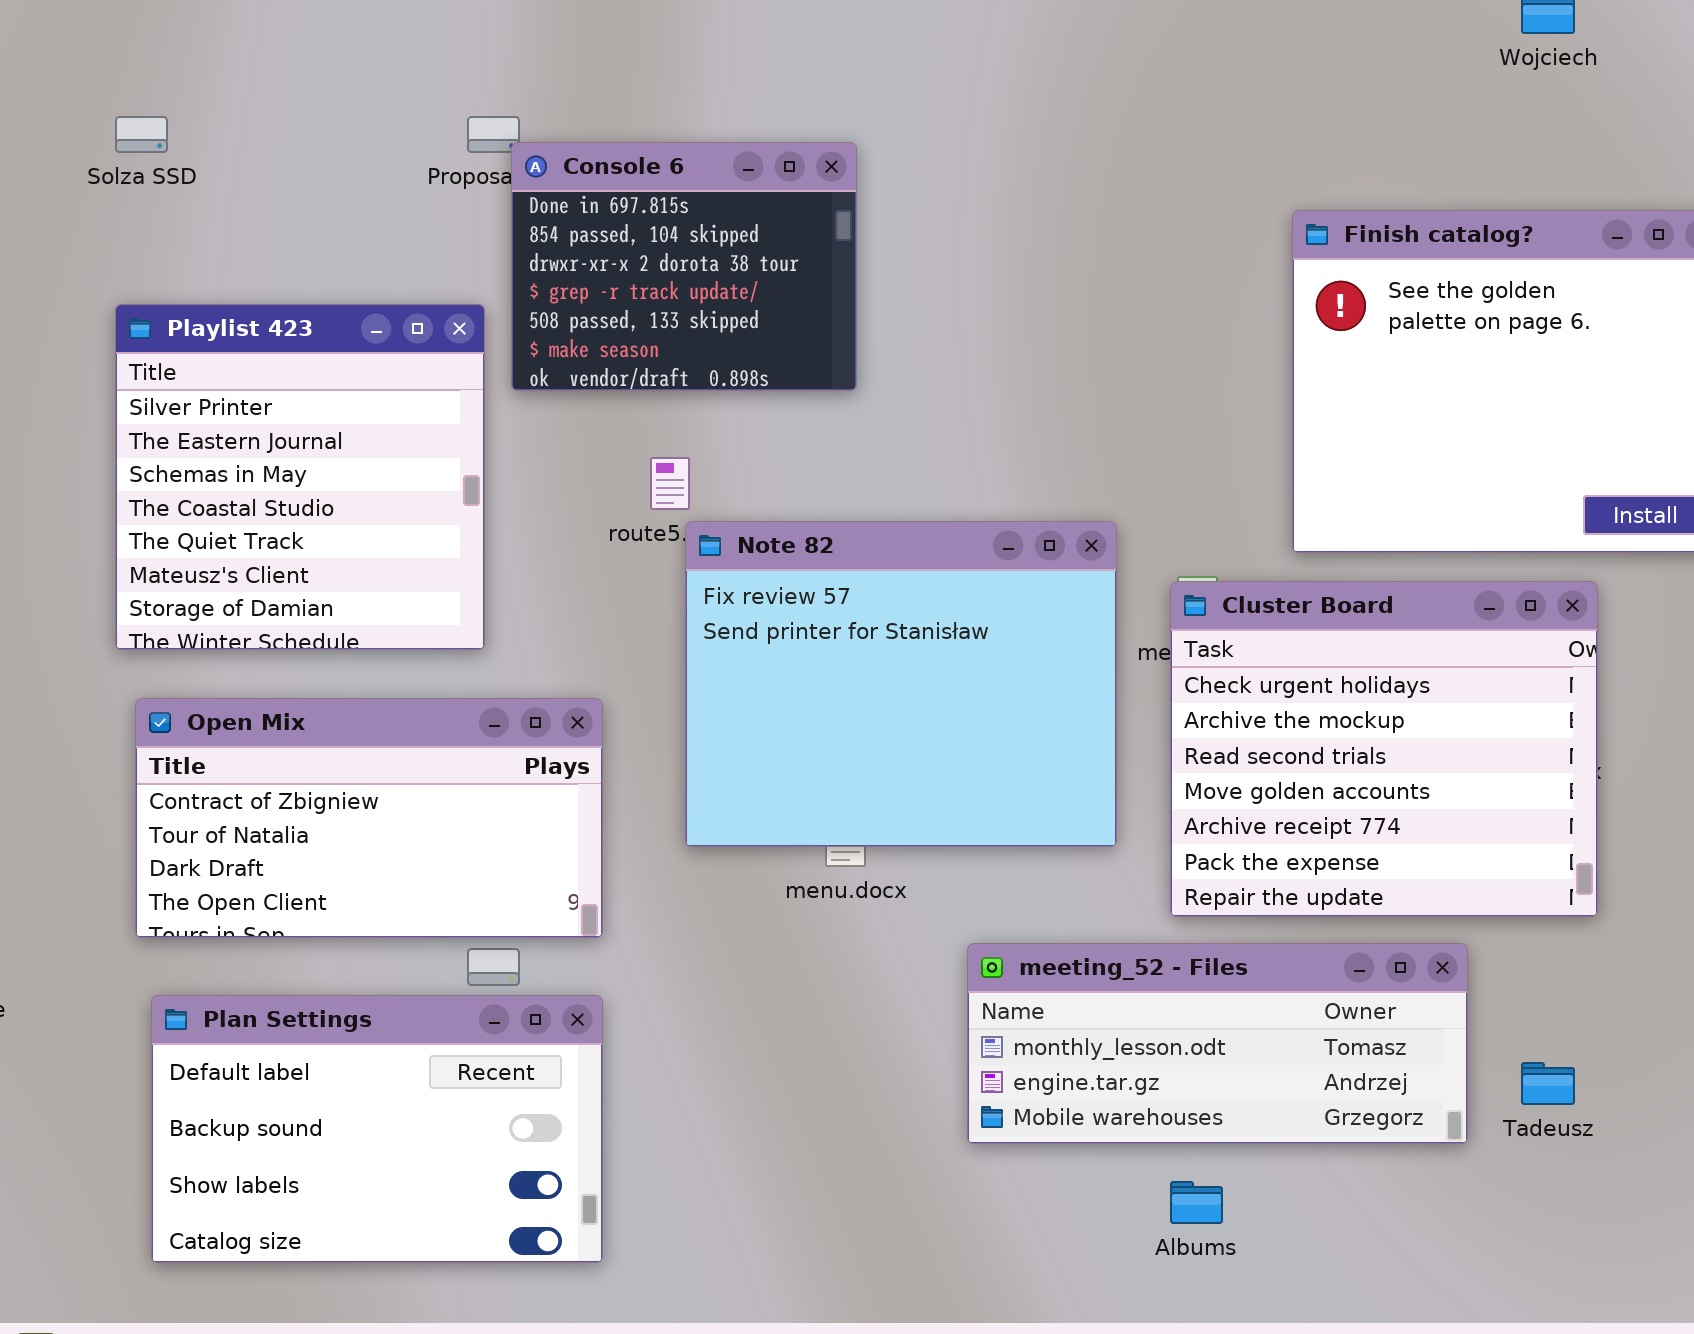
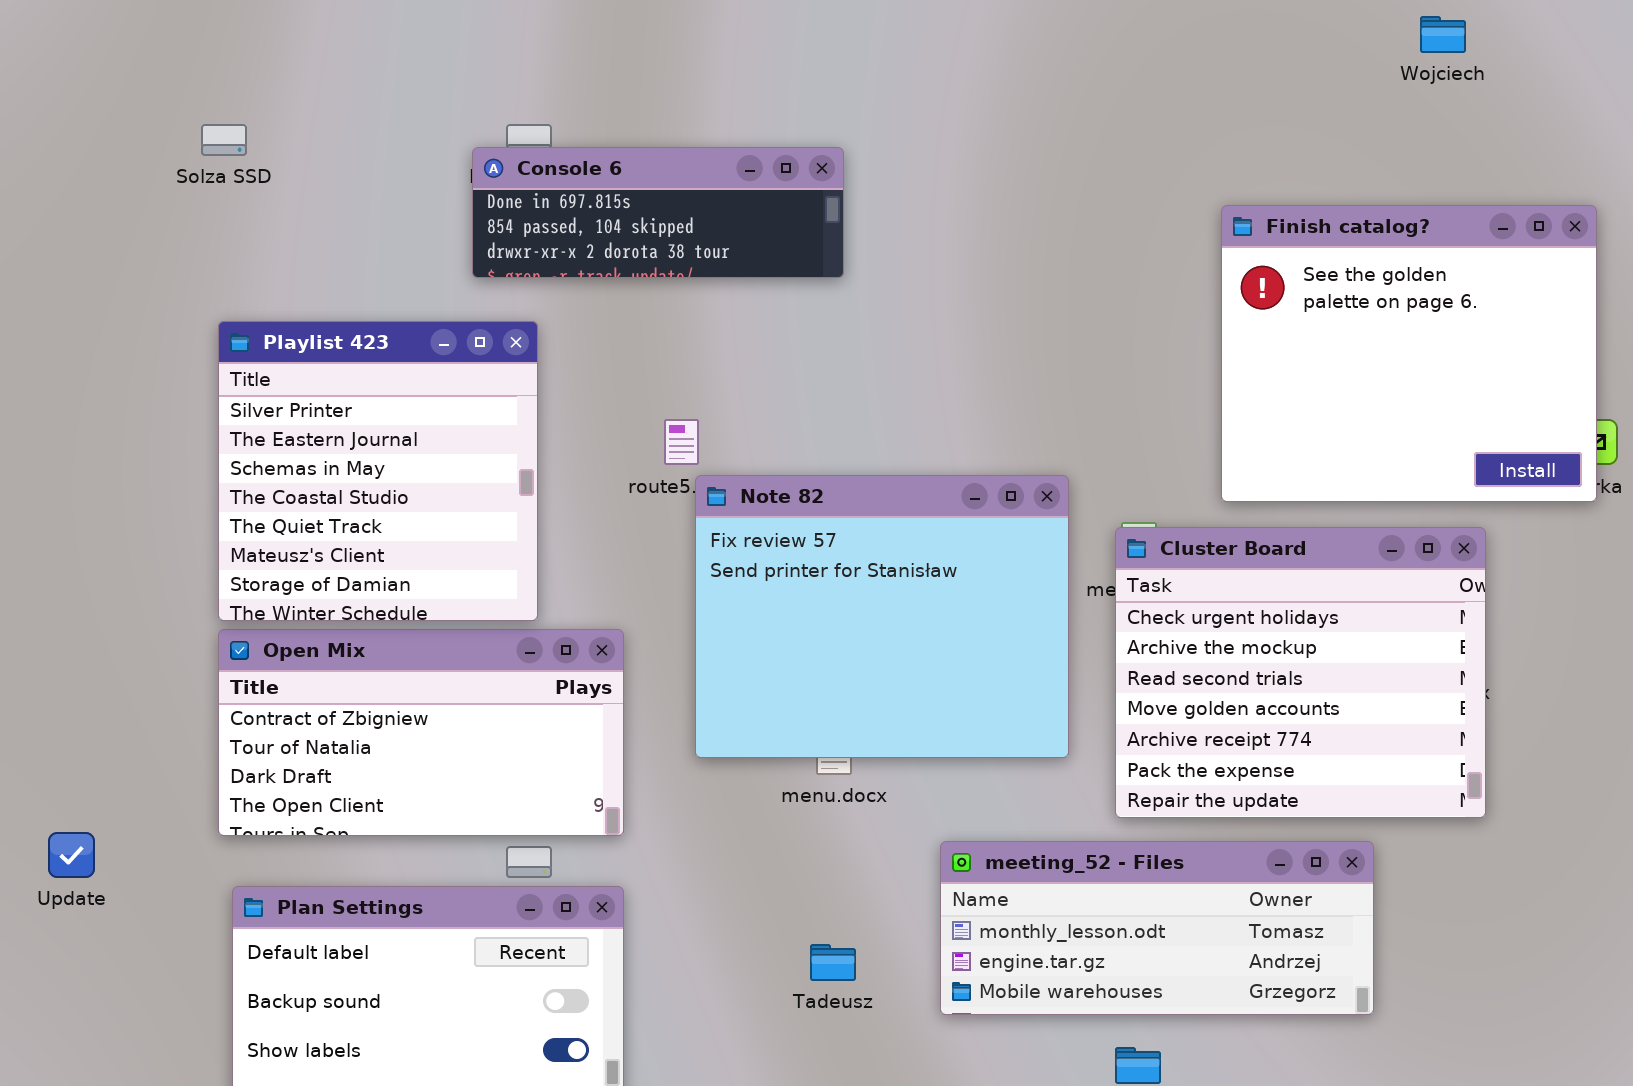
Console 6: [511,142,857,391] -> [472,147,844,278], resized
Playlist 423: [115,304,485,650] -> [218,321,538,621], moved
Tadeusz: [1521,1062,1575,1105] -> [810,944,856,981], moved

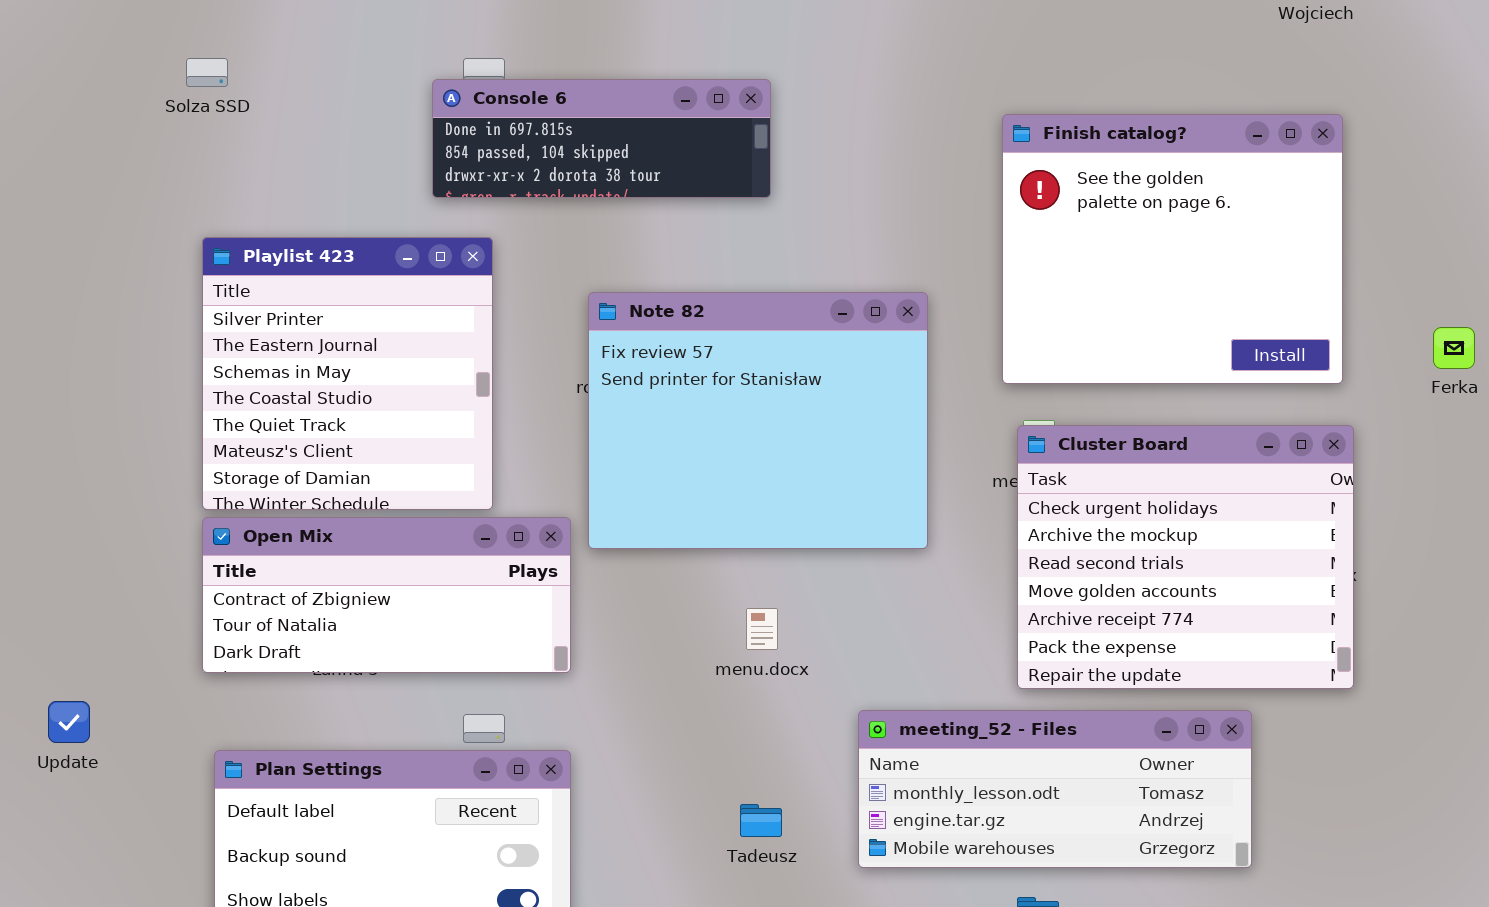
Finish catalog?: [1221,205,1597,502] -> [1002,114,1343,384], moved
Note 82: [695,475,1069,758] -> [588,292,928,549], moved
Open Mix: [218,629,624,836] -> [202,517,571,673], resized

